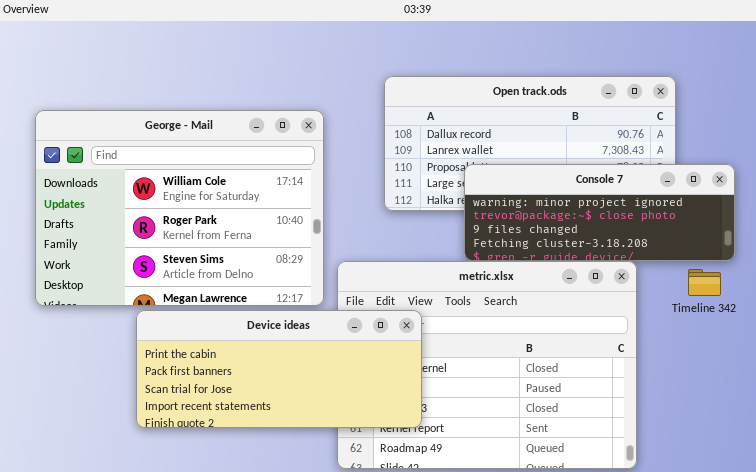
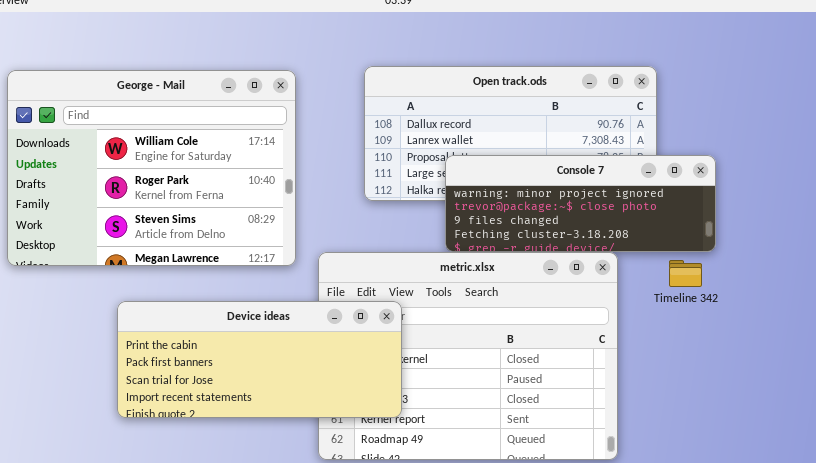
George - Mail: [35,110,324,306] -> [7,70,296,266], moved

